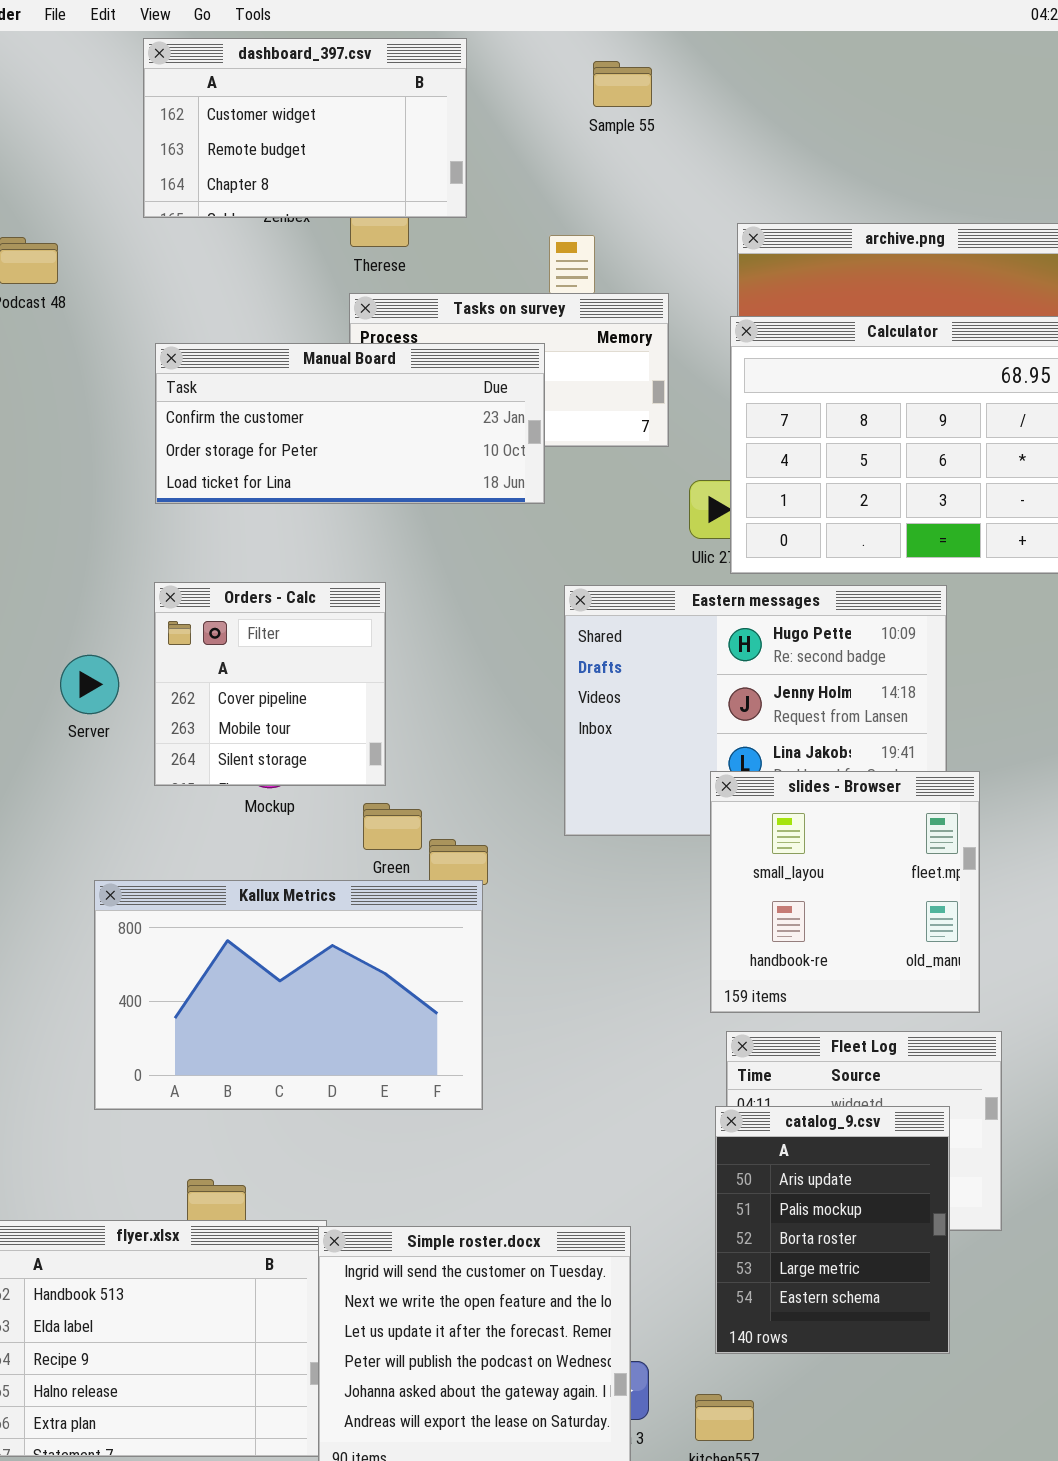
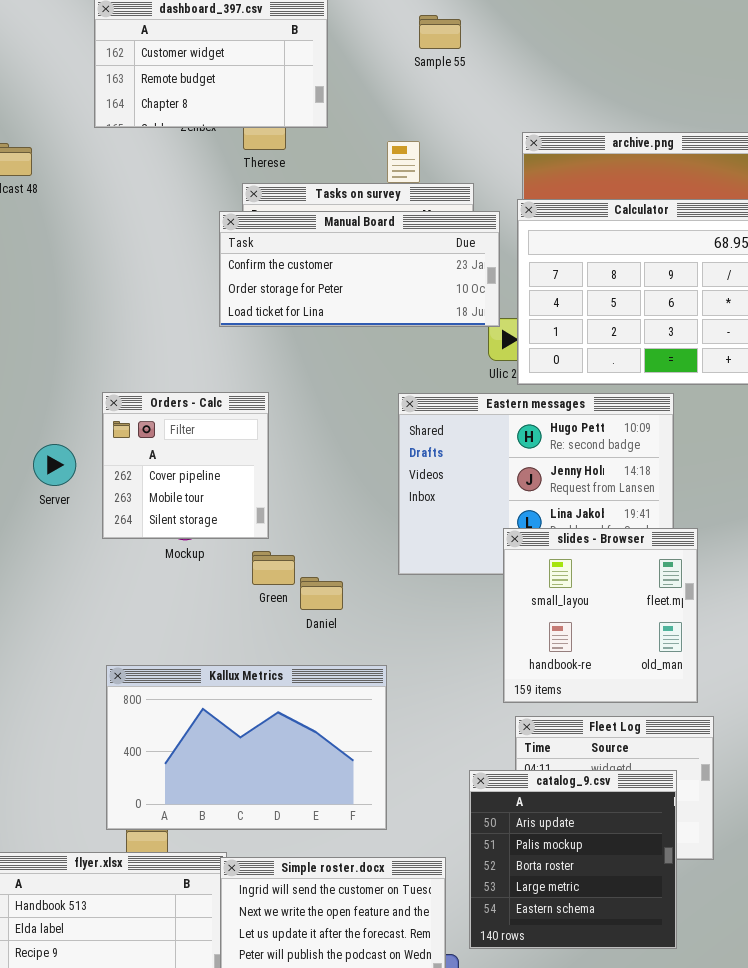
Manual Board: [155,343,545,504] -> [219,211,500,327], moved
Kallux Metrics: [94,880,483,1110] -> [106,665,387,830], moved
catalog_9.csv: [715,1106,950,1354] -> [469,770,677,949], resized

